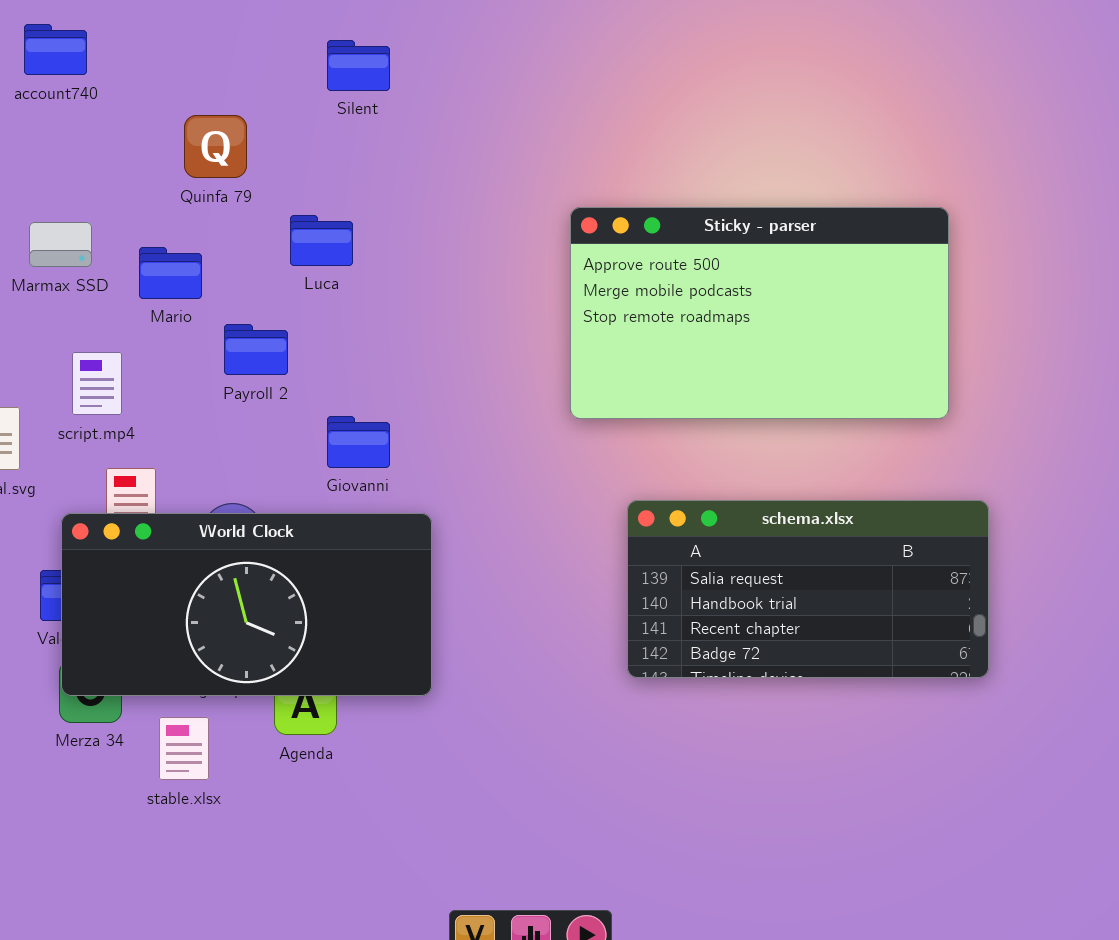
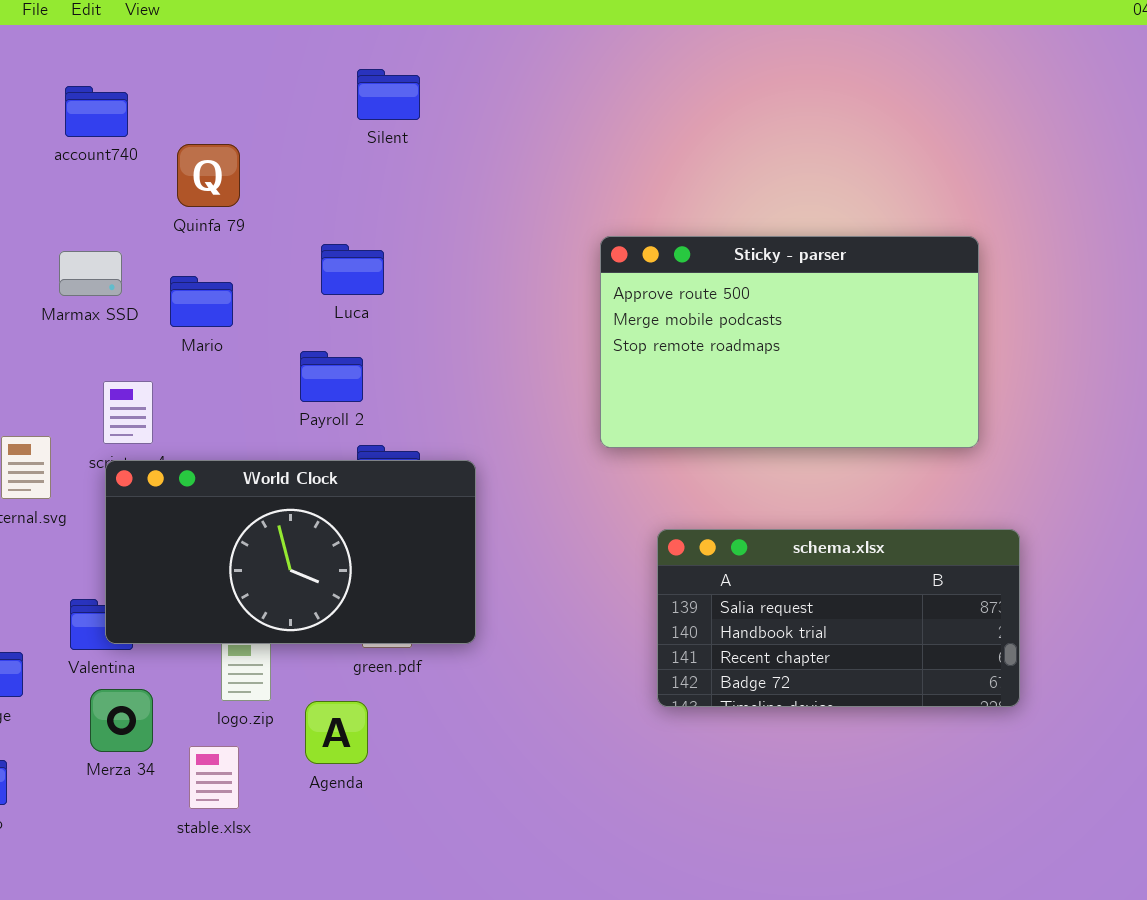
account740: [24,24,87,75] -> [65,86,128,137], moved
Quinfa 79: [184,115,247,178] -> [177,144,240,207], moved
Payroll 2: [224,324,288,375] -> [300,351,363,402], moved
World Clock: [61,513,432,696] -> [105,460,476,644], moved

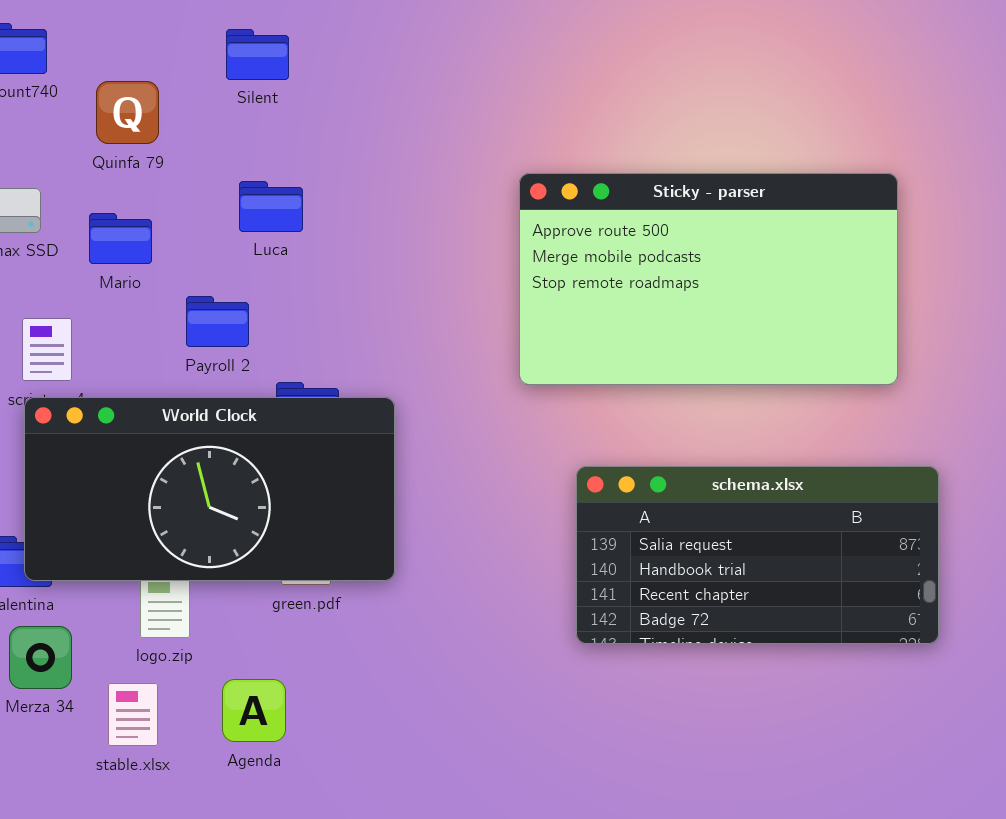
Silent: [357,69,420,120] -> [226,29,289,80], moved
Payroll 2: [300,351,363,402] -> [186,296,249,347], moved
Agenda: [305,701,368,764] -> [222,679,286,742], moved

